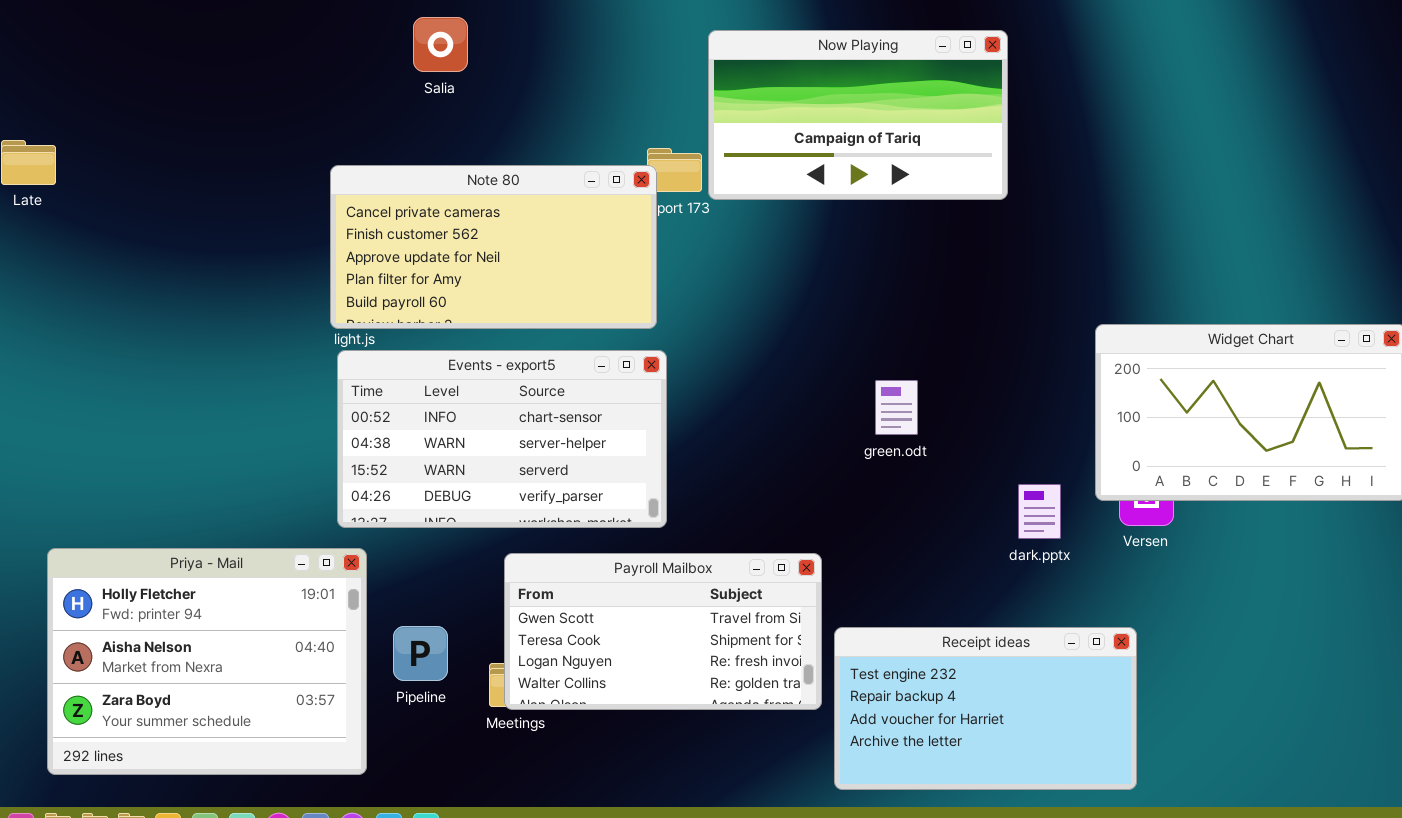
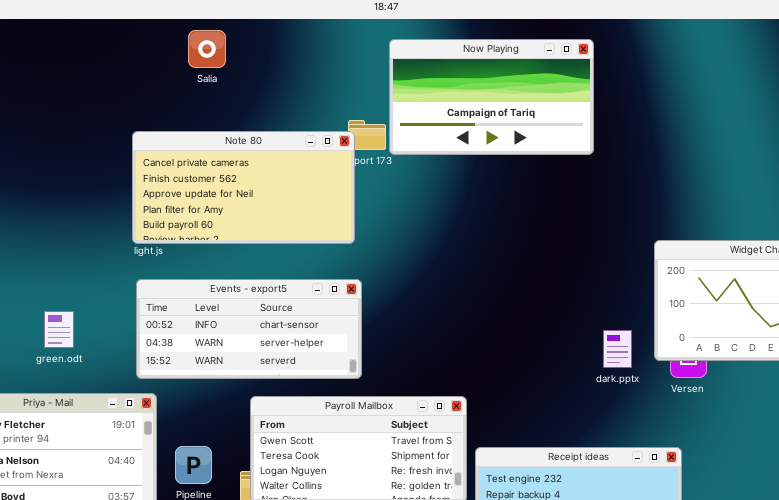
Events - export5: [337,350,667,528] -> [136,279,362,379], resized
green.odt: [875,380,918,435] -> [44,311,74,348], moved
dark.pptx: [1018,484,1061,539] -> [603,330,632,368], moved

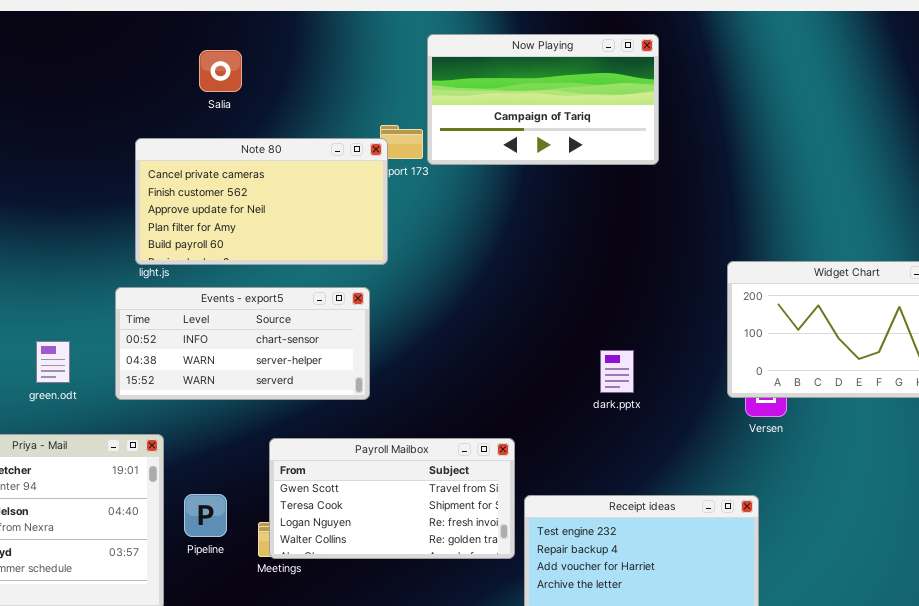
Salia: [188,30,226,68] -> [199,50,242,92], moved
Events - export5: [136,279,362,379] -> [115,287,370,400], moved
dark.pptx: [603,330,632,368] -> [600,350,634,393], moved

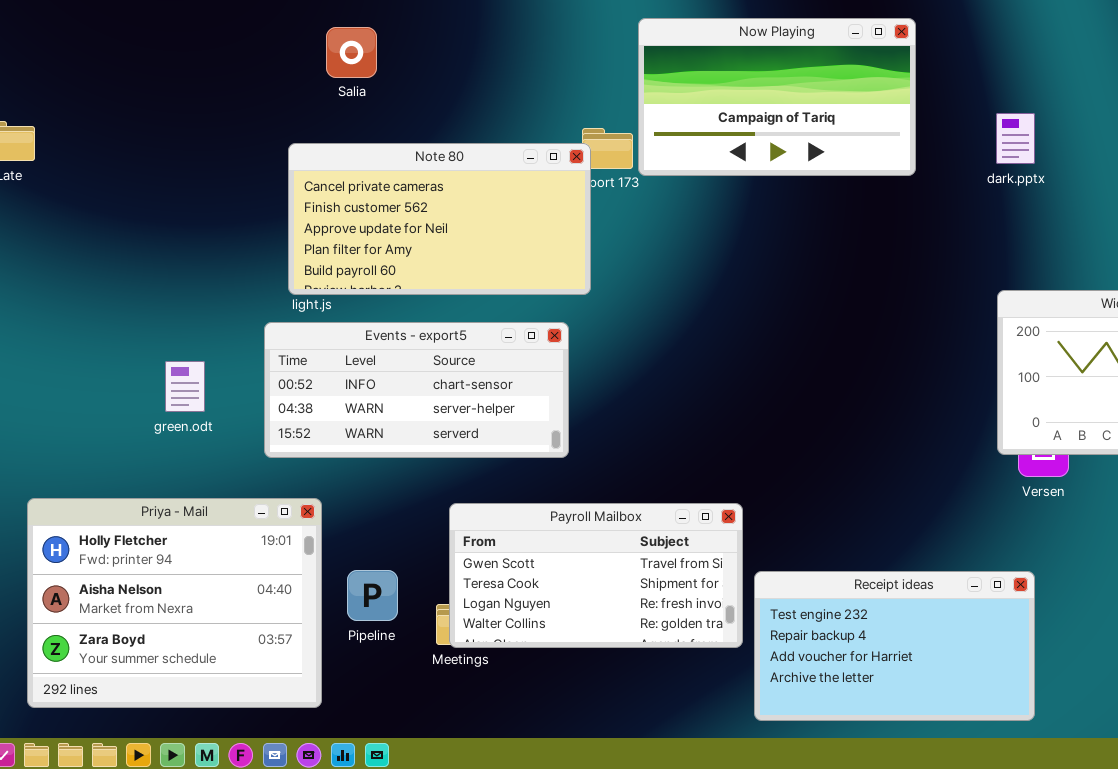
Salia: [199,50,242,92] -> [326,27,377,78], moved
green.odt: [36,341,70,383] -> [165,361,205,412], moved
dark.pptx: [600,350,634,393] -> [996,113,1035,164], moved

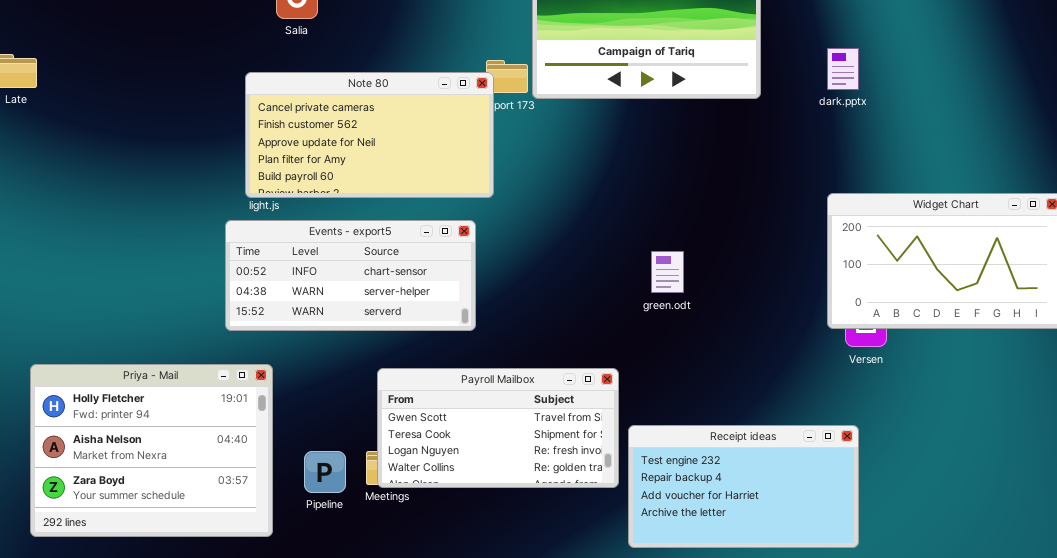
green.odt: [165,361,205,412] -> [651,251,684,293], moved
Pipeline: [347,570,398,621] -> [304,451,346,493], moved

